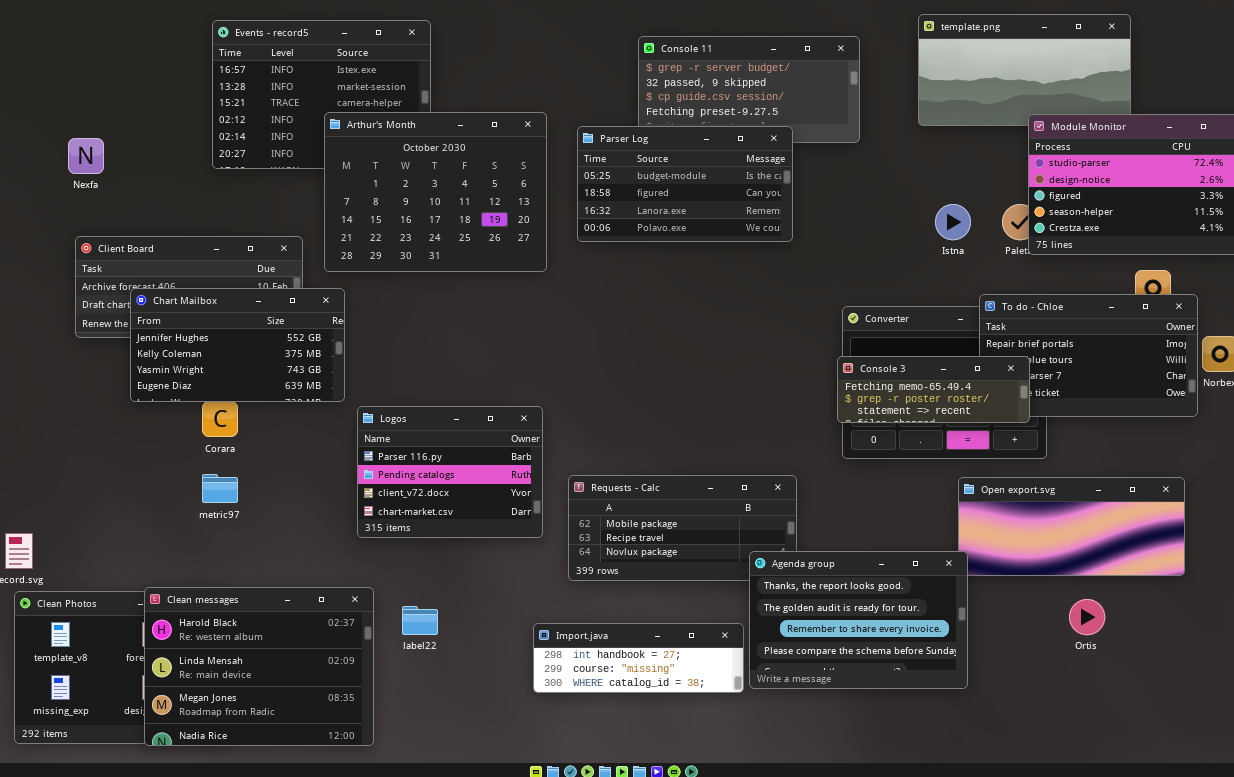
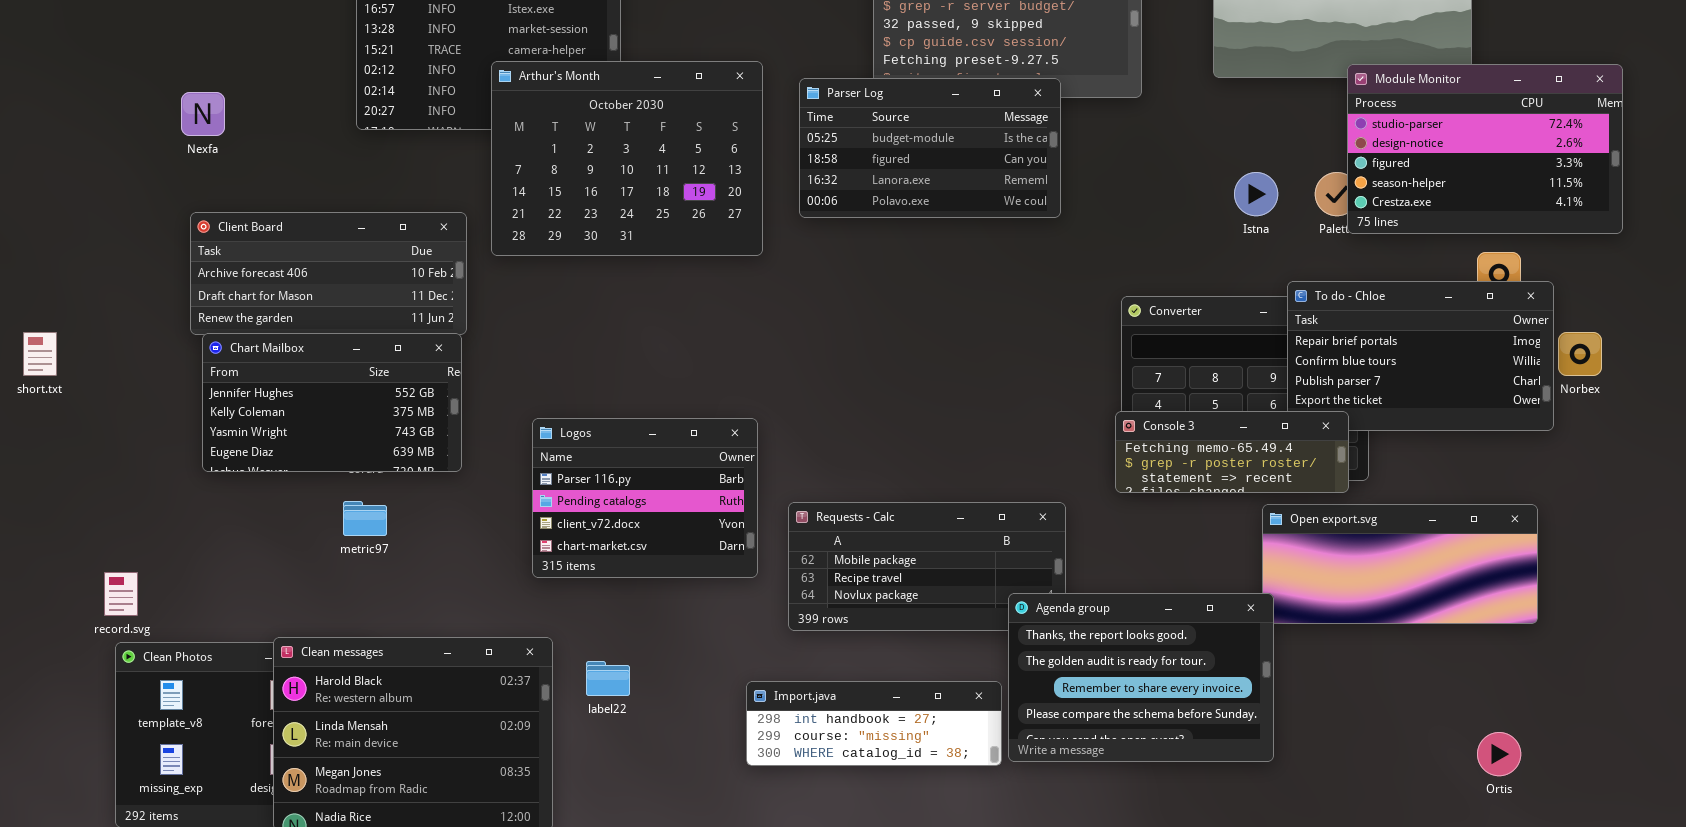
Chart Mailbox: [130,288,345,402] -> [202,333,462,472], moved
Console 3: [837,356,1030,423] -> [1115,411,1349,493], moved
Ortis: [1069,599,1105,635] -> [1477,732,1521,776], moved

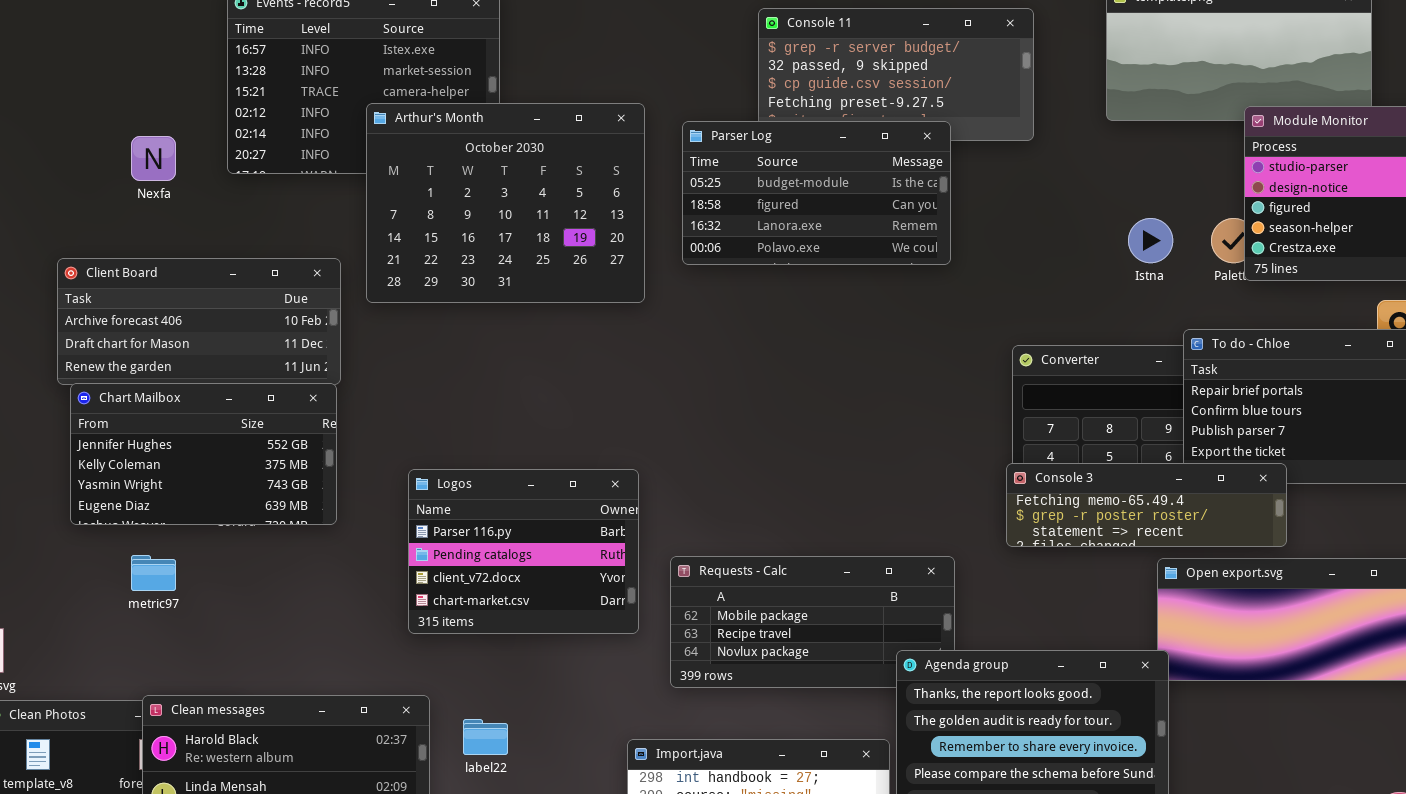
Nexfa: [181,92,225,136] -> [131,136,176,181], moved
Console 3: [1115,411,1349,493] -> [1006,463,1287,547], resized
metric97: [343,501,387,536] -> [131,555,176,591], moved

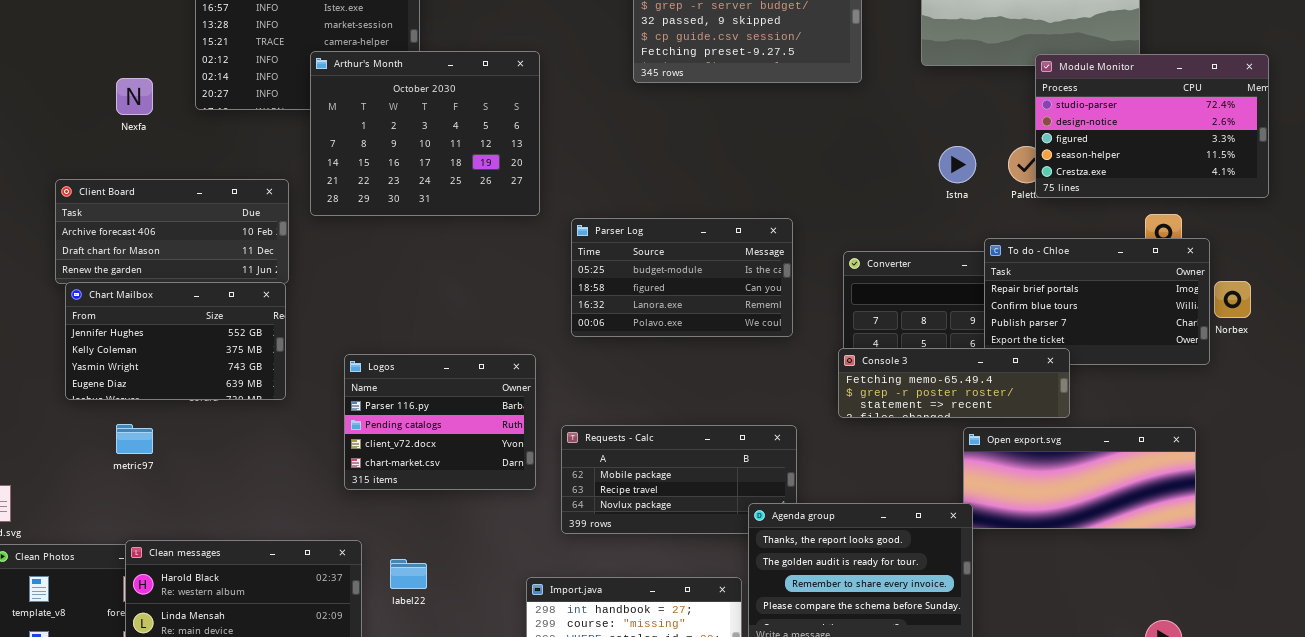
Parser Log: [682,121,951,265] -> [571,218,793,337], moved

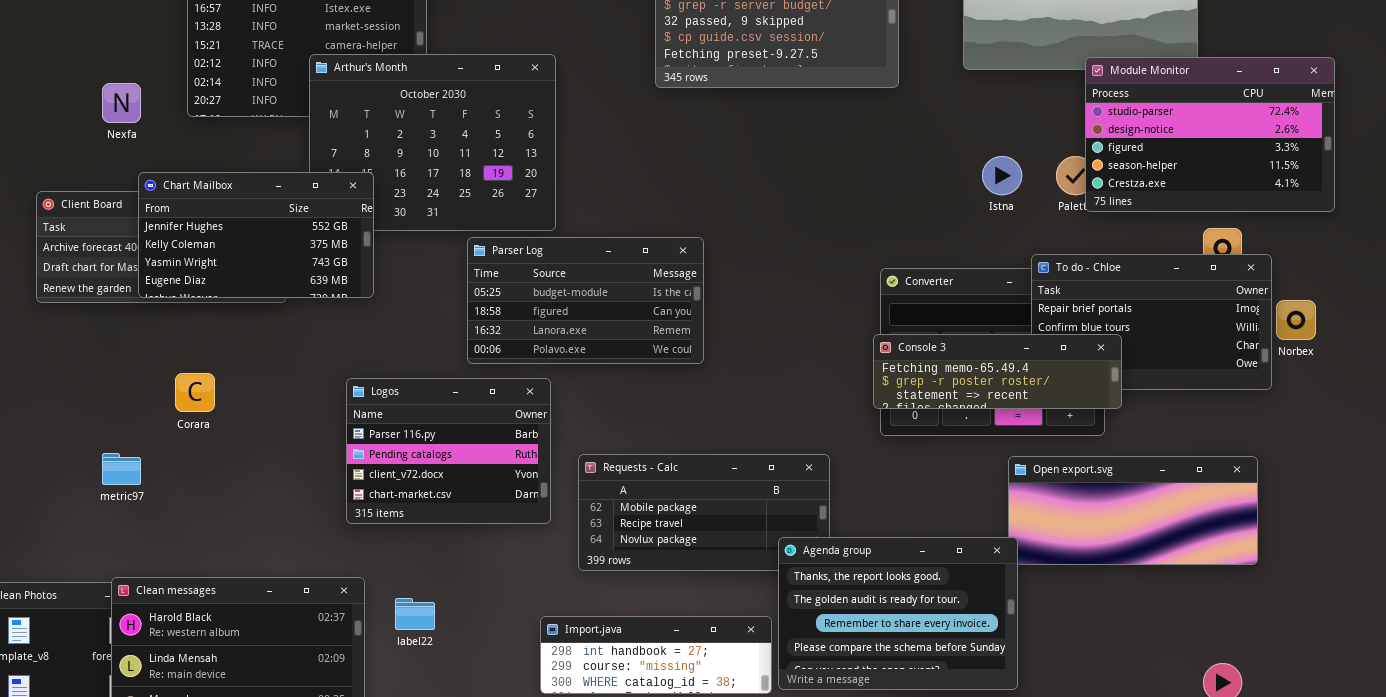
Parser Log: [571,218,793,337] -> [467,237,704,364], moved
Chart Mailbox: [65,282,286,400] -> [138,172,374,298], moved
Console 3: [838,348,1070,418] -> [873,334,1122,409], moved

